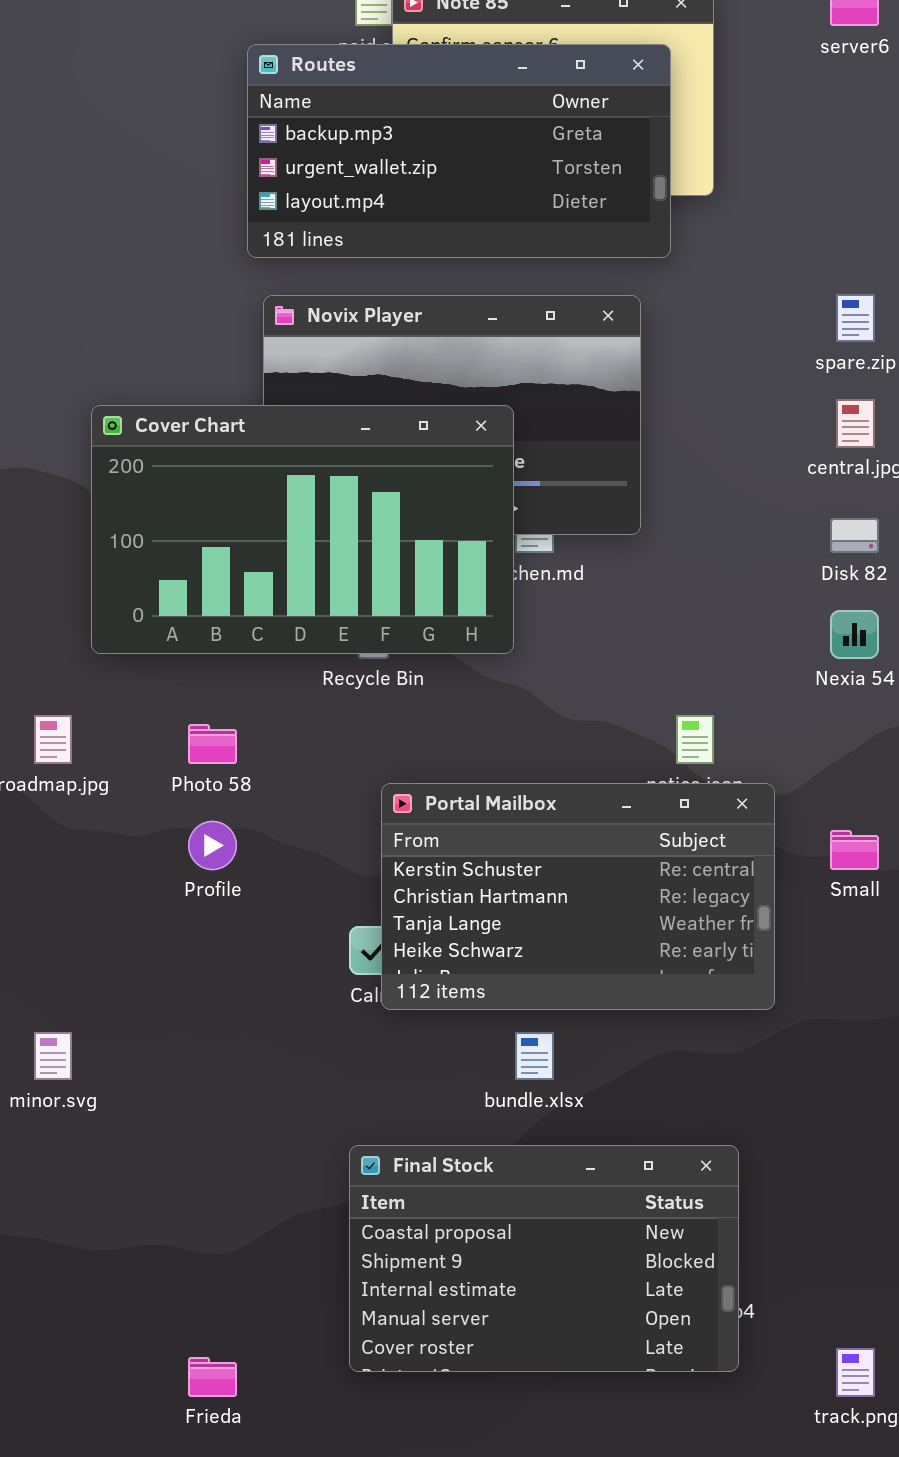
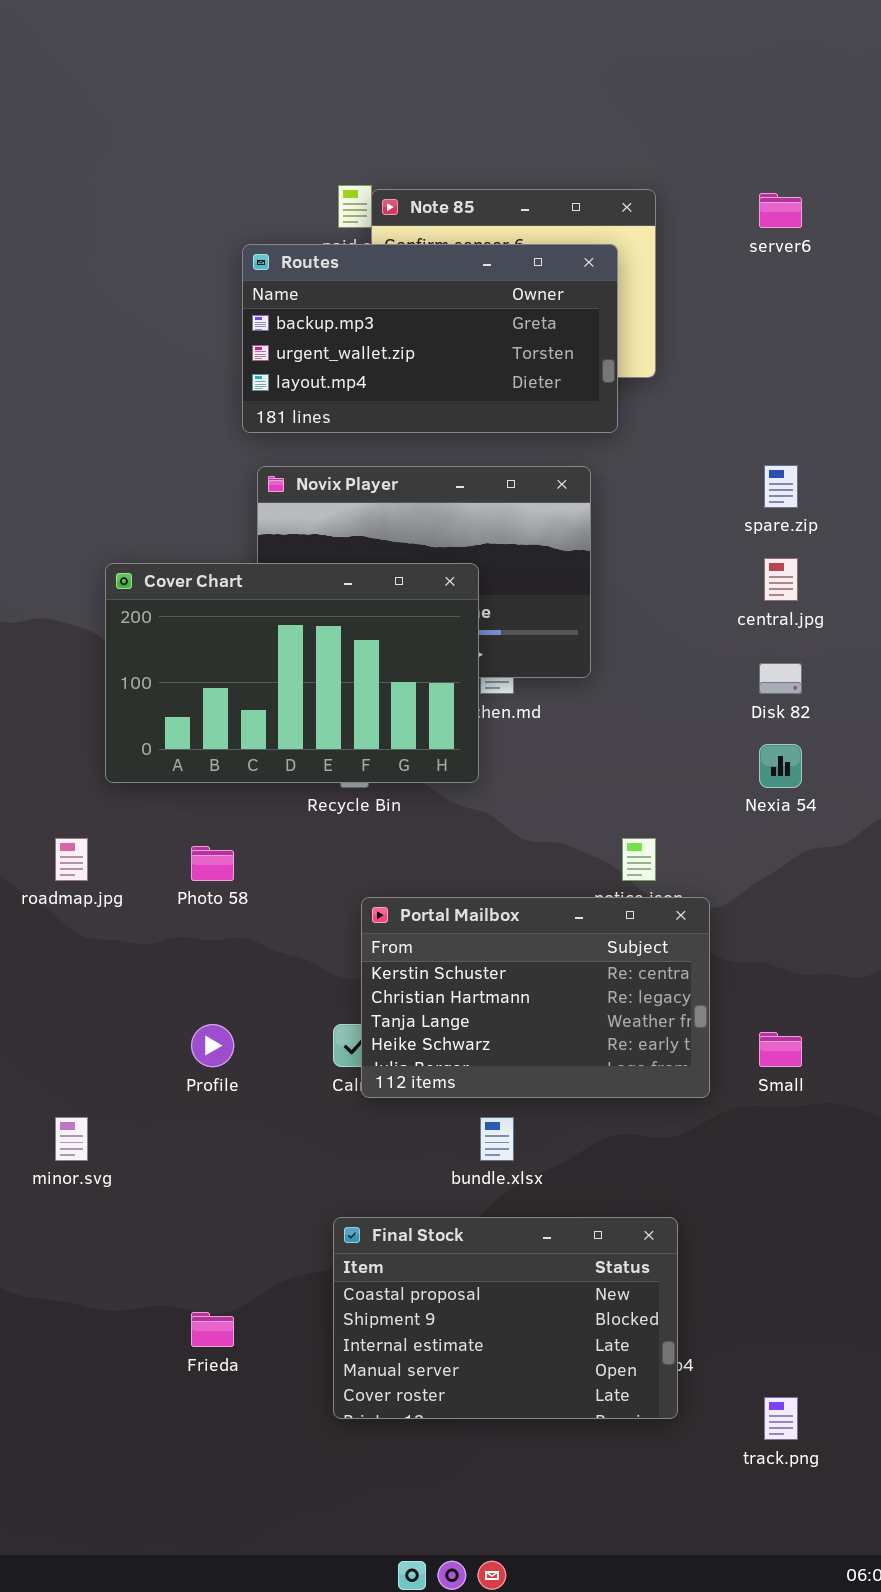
Profile: [188,821,237,870] -> [191,1024,234,1067], moved
Small: [830,830,879,870] -> [759,1032,802,1067], moved
Frieda: [188,1357,237,1397] -> [191,1312,234,1347], moved

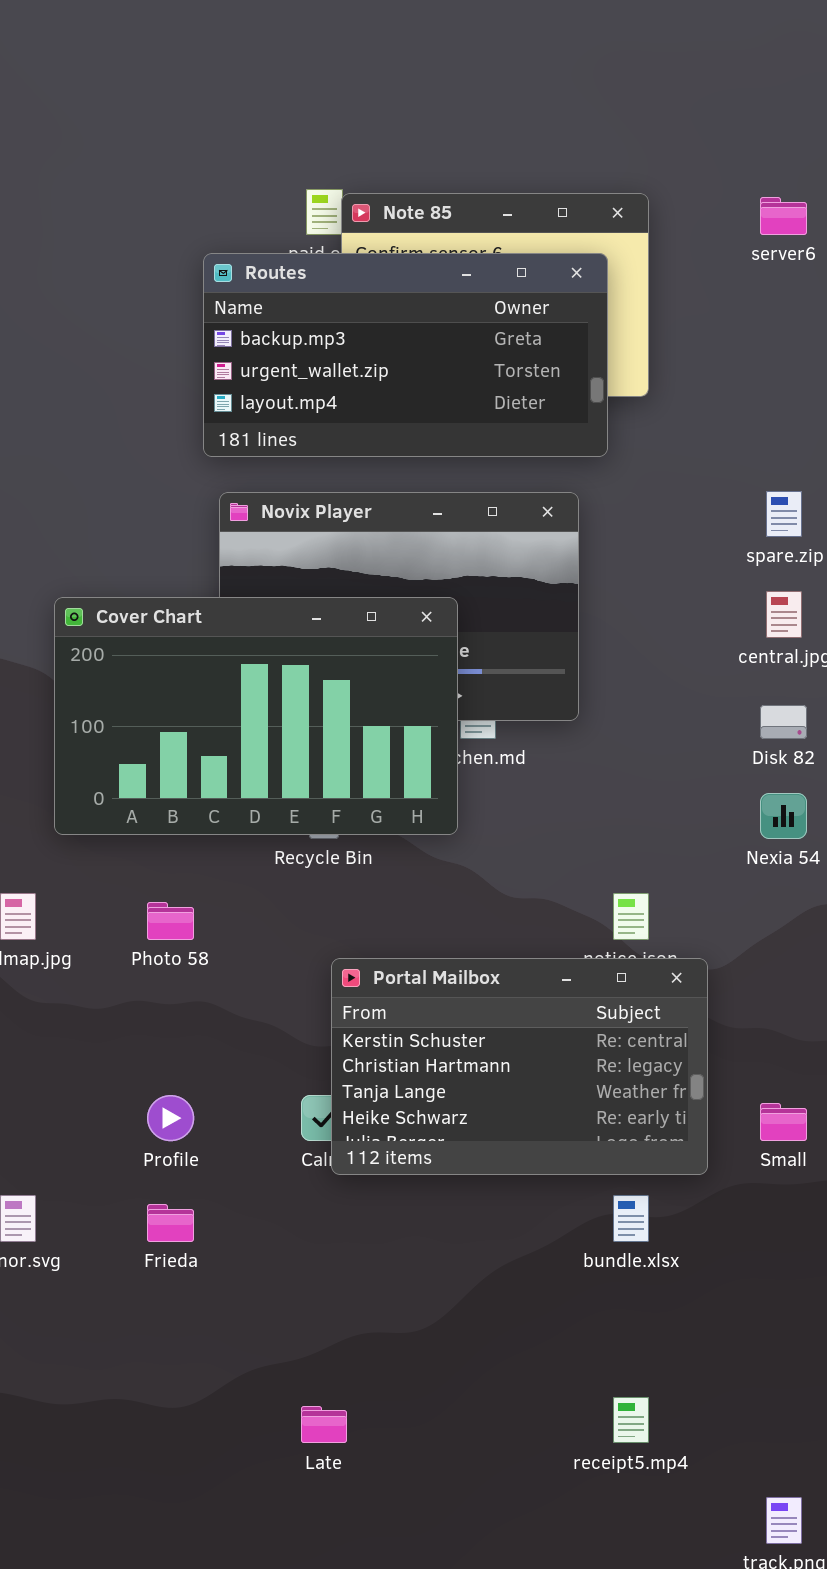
bundle.xlsx: [480,1117,514,1161] -> [613,1195,649,1242], moved
Final Stock: [333,1217,678,1419] -> none, closed
Frieda: [191,1312,234,1347] -> [147,1204,194,1242], moved

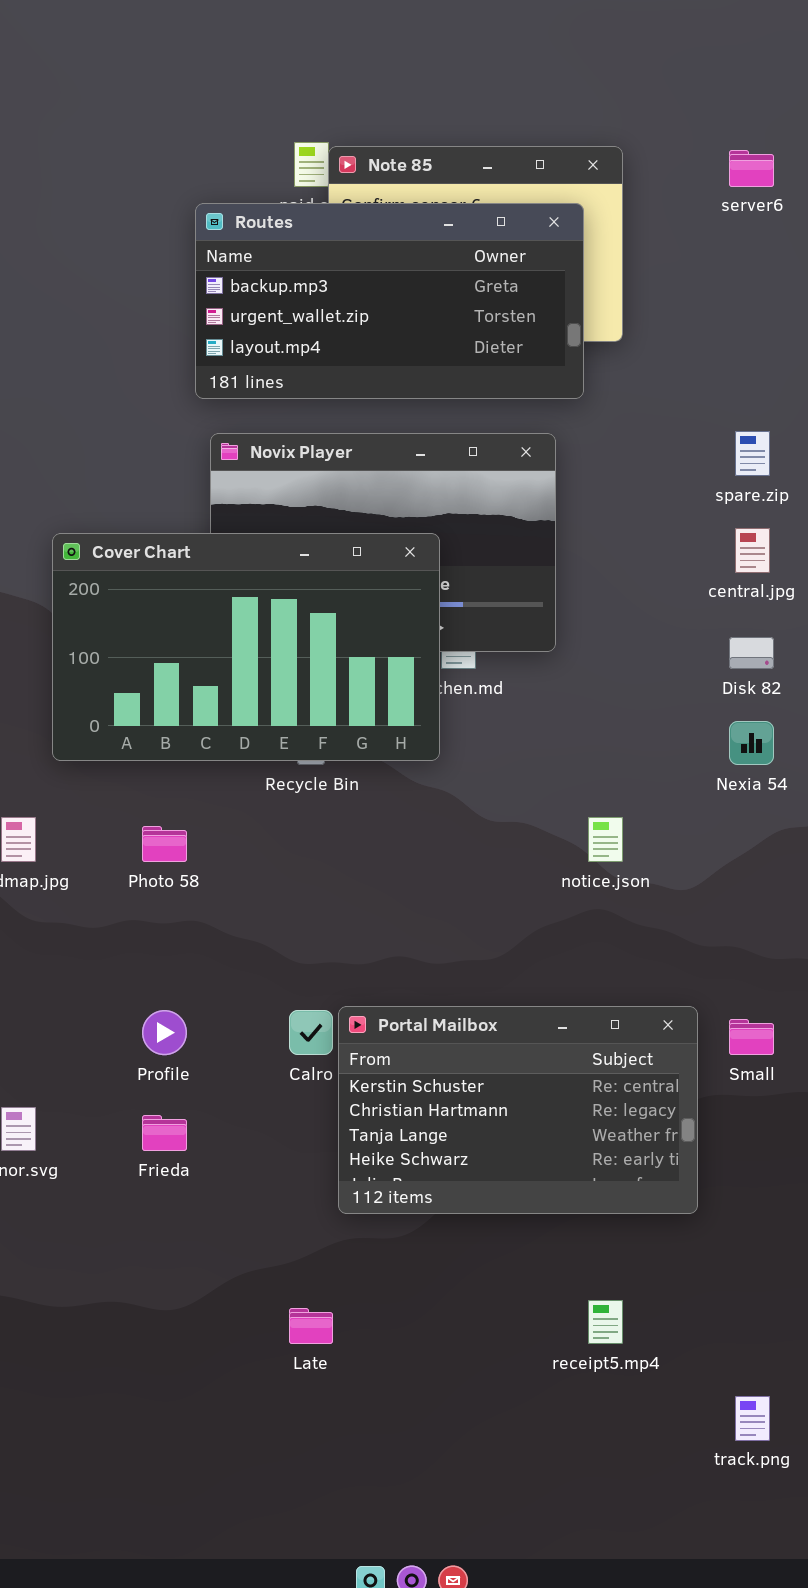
Portal Mailbox: [331,958,708,1175] -> [338,1006,698,1214], moved

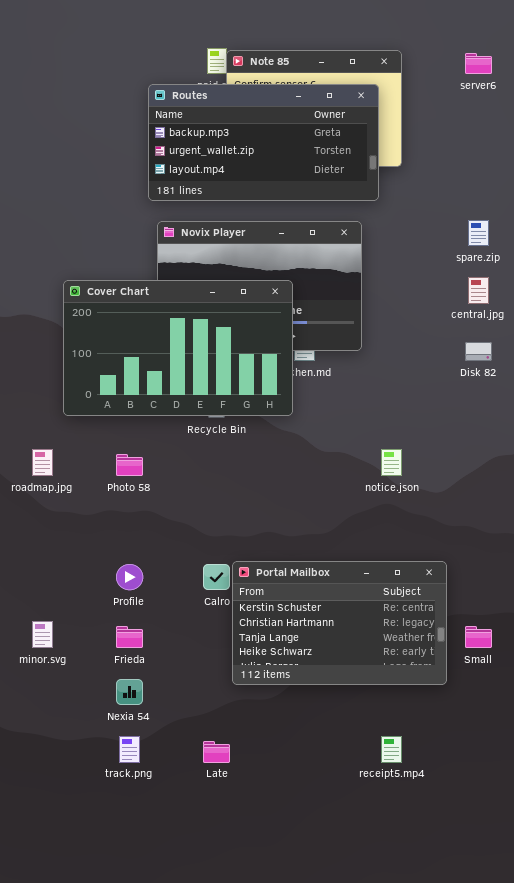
Nexia 54: [729,721,774,765] -> [116,679,143,705], moved
Small: [729,1019,774,1055] -> [465,626,492,648], moved
track.png: [735,1396,770,1441] -> [119,736,140,763], moved

